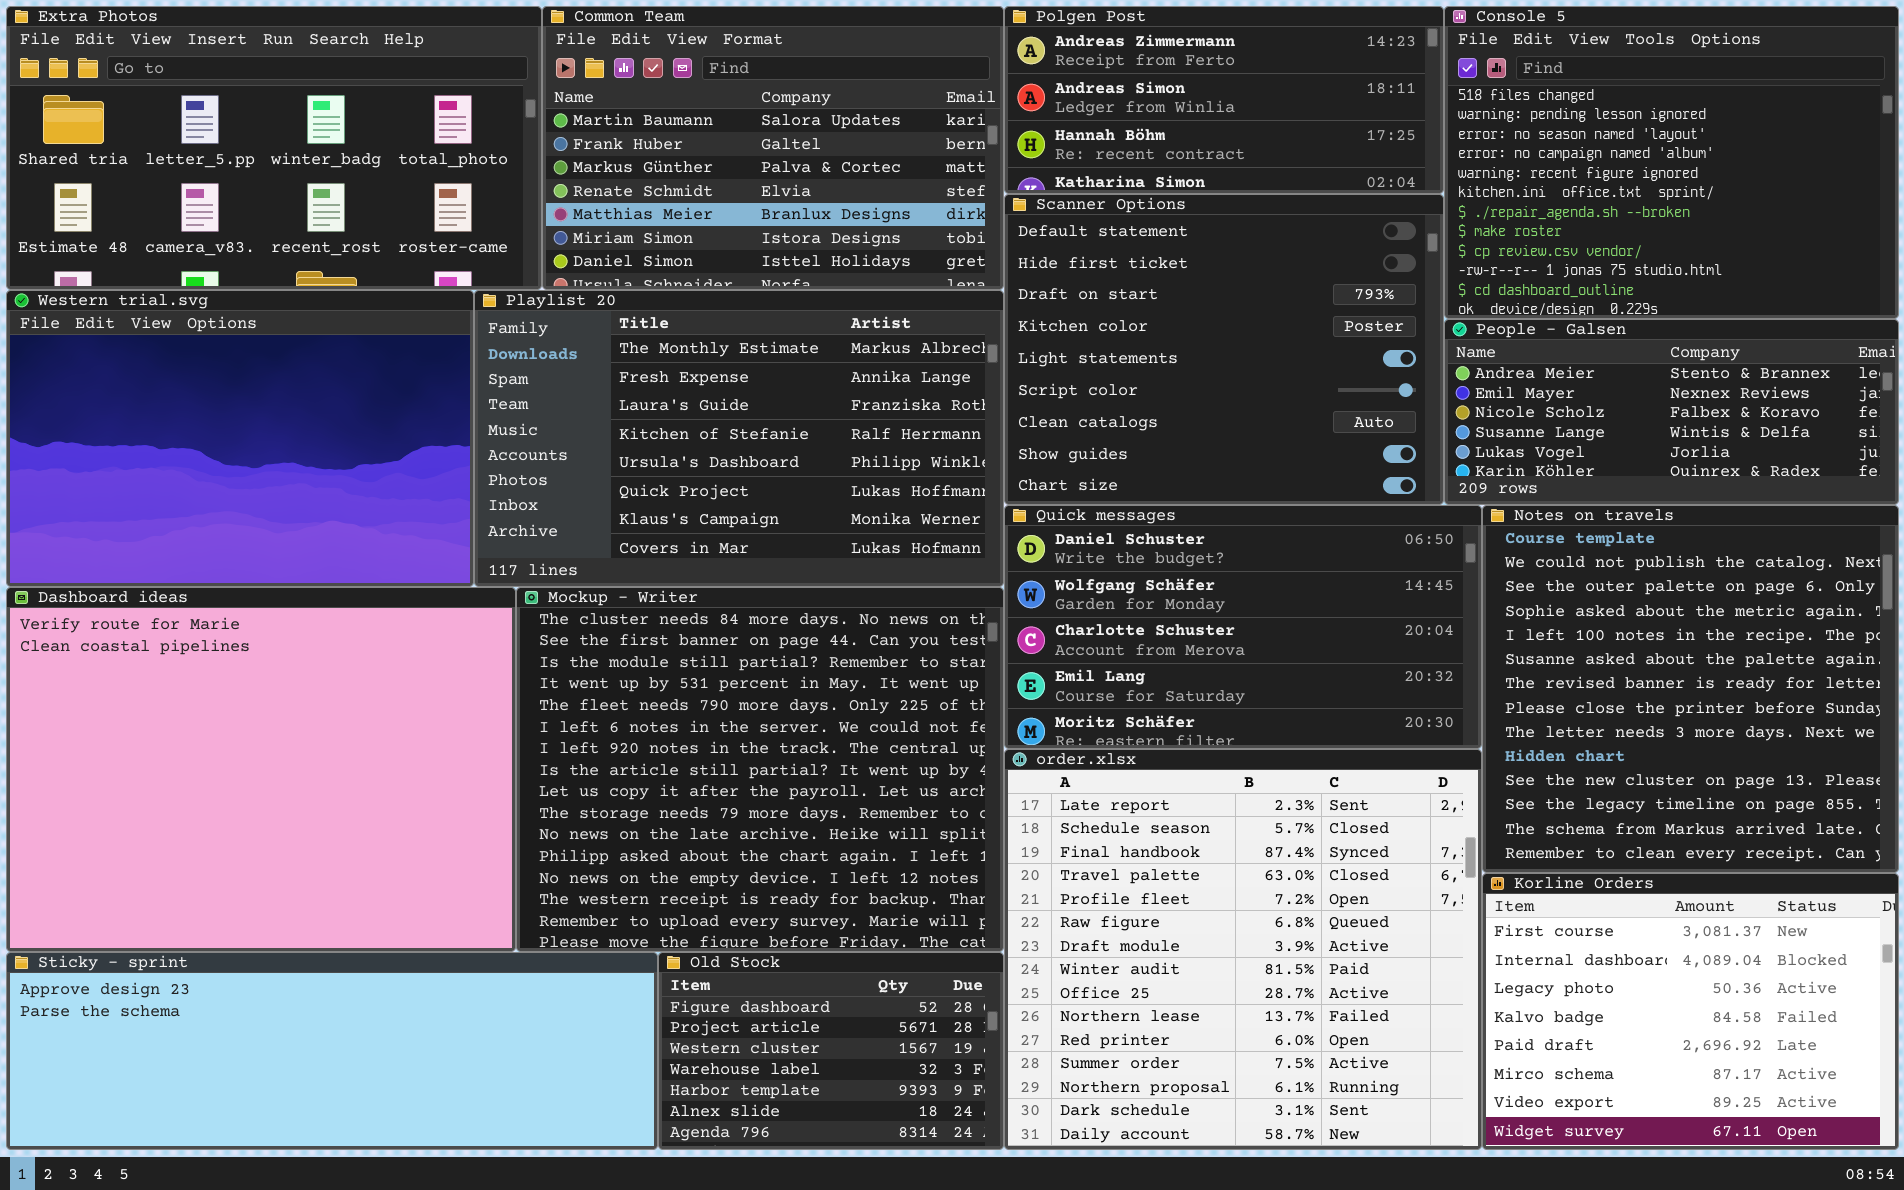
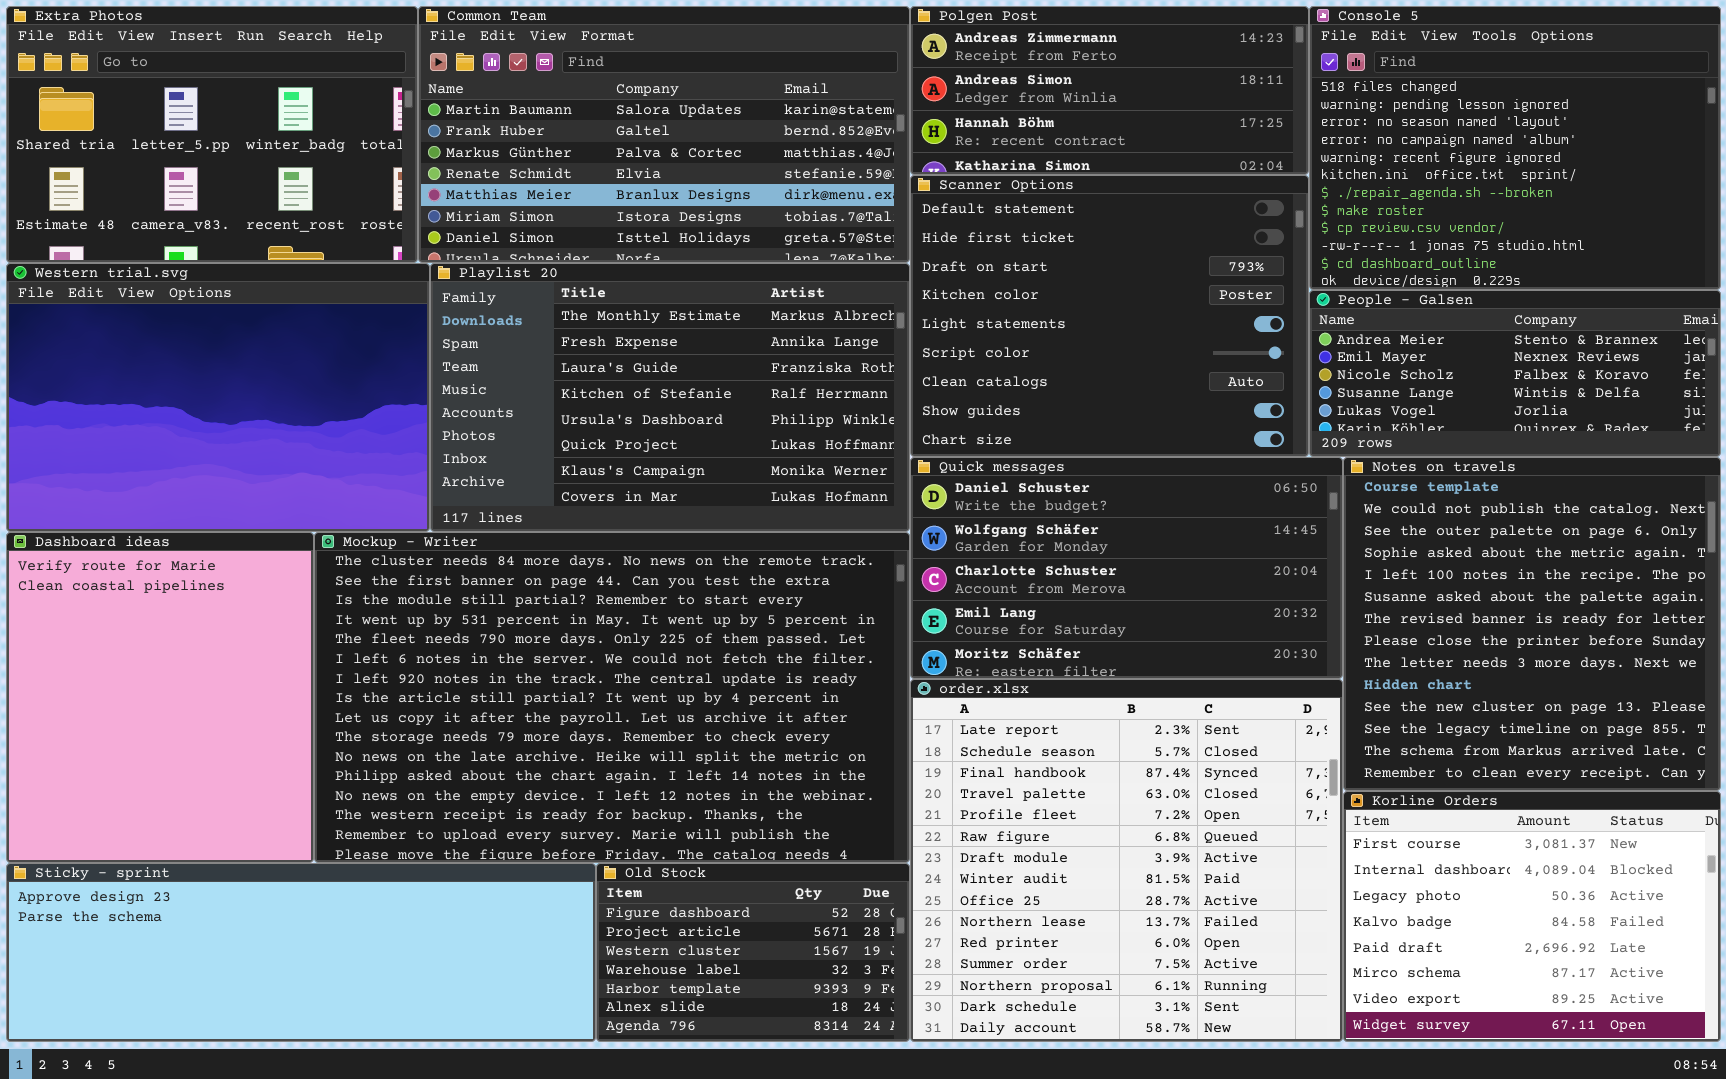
Extra Photos: [6,6,542,290] -> [6,6,418,263], resized
Common Team: [542,6,1004,290] -> [418,6,910,263], resized
Dashboard ideas: [6,587,516,952] -> [6,532,314,863], resized
Mockup - Writer: [516,587,1004,952] -> [314,532,910,863], resized

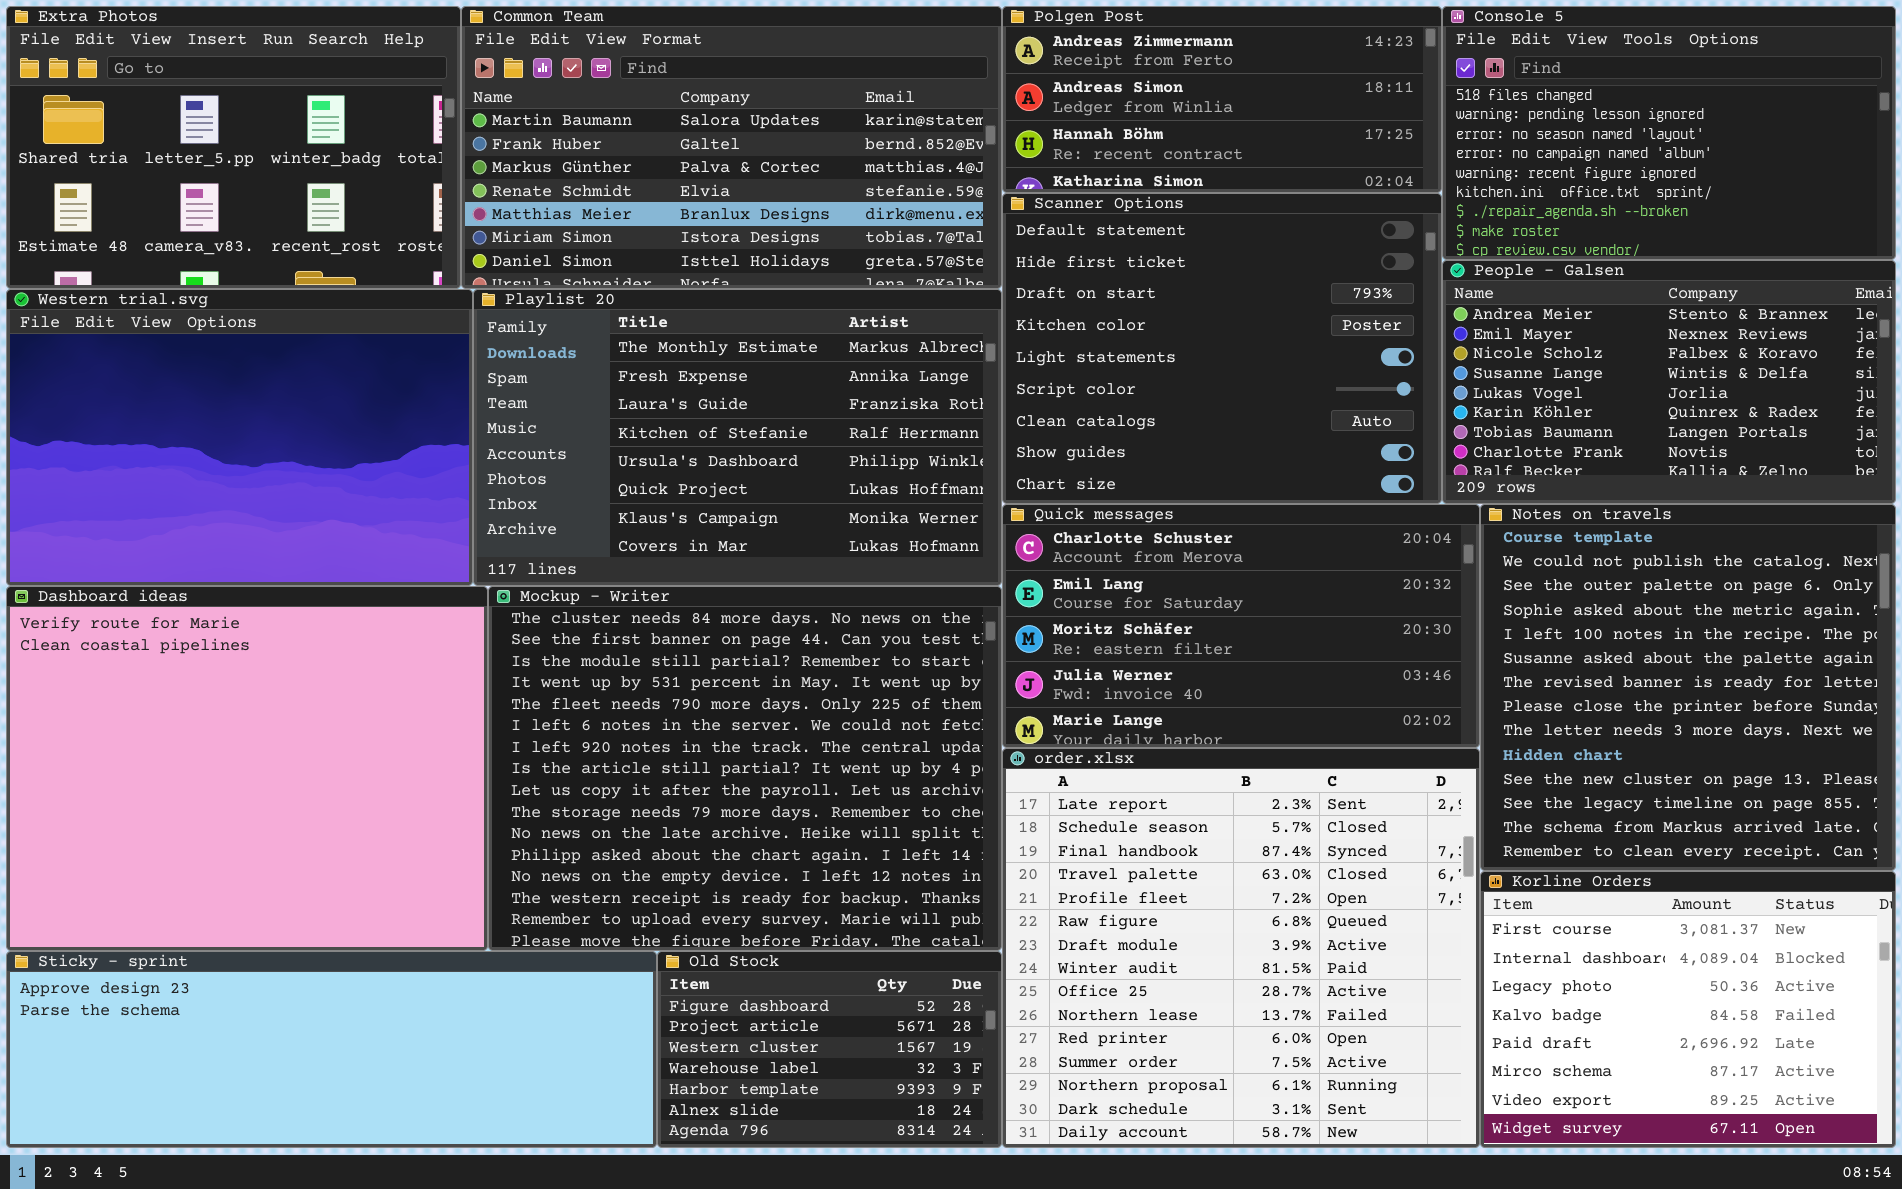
Console 5: [1309,6,1721,290] -> [1442,6,1896,260], resized
People - Galsen: [1309,290,1721,457] -> [1442,260,1896,504], resized
Quick messages: [910,457,1343,679] -> [1002,504,1480,748], scrolled down 2 rows
Dashboard ideas: [6,532,314,863] -> [6,586,488,951], resized
Mockup - Writer: [314,532,910,863] -> [488,586,1002,951], resized

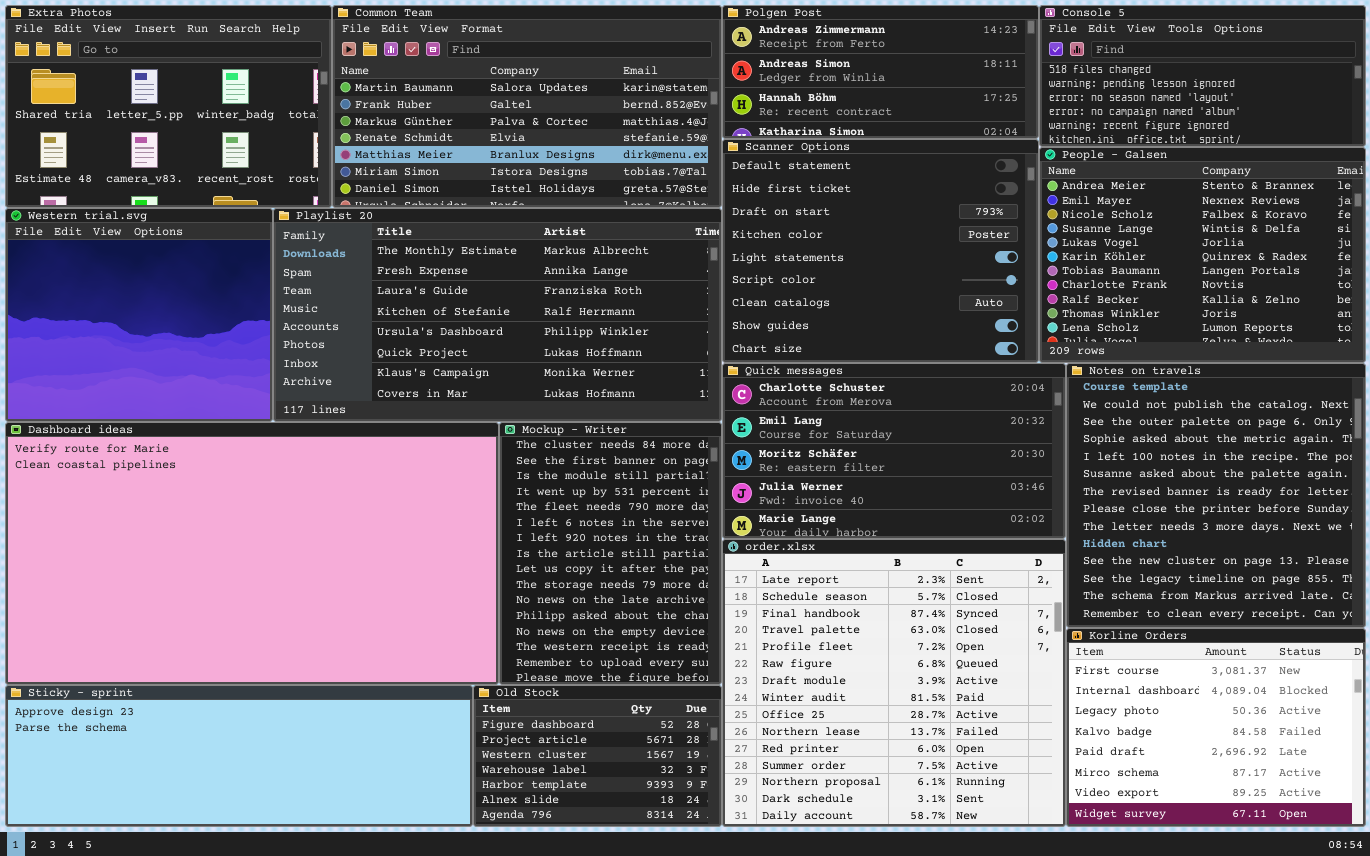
Console 5: [1442,6,1896,260] -> [1039,5,1366,147], resized
People - Galsen: [1442,260,1896,504] -> [1039,147,1366,363], resized
Western trial.svg: [6,289,473,586] -> [5,208,273,422], resized
Playlist 20: [473,289,1002,586] -> [273,208,722,422], resized
Dashboard ideas: [6,586,488,951] -> [5,422,499,685], resized
Mockup - Writer: [488,586,1002,951] -> [499,422,722,685], resized

